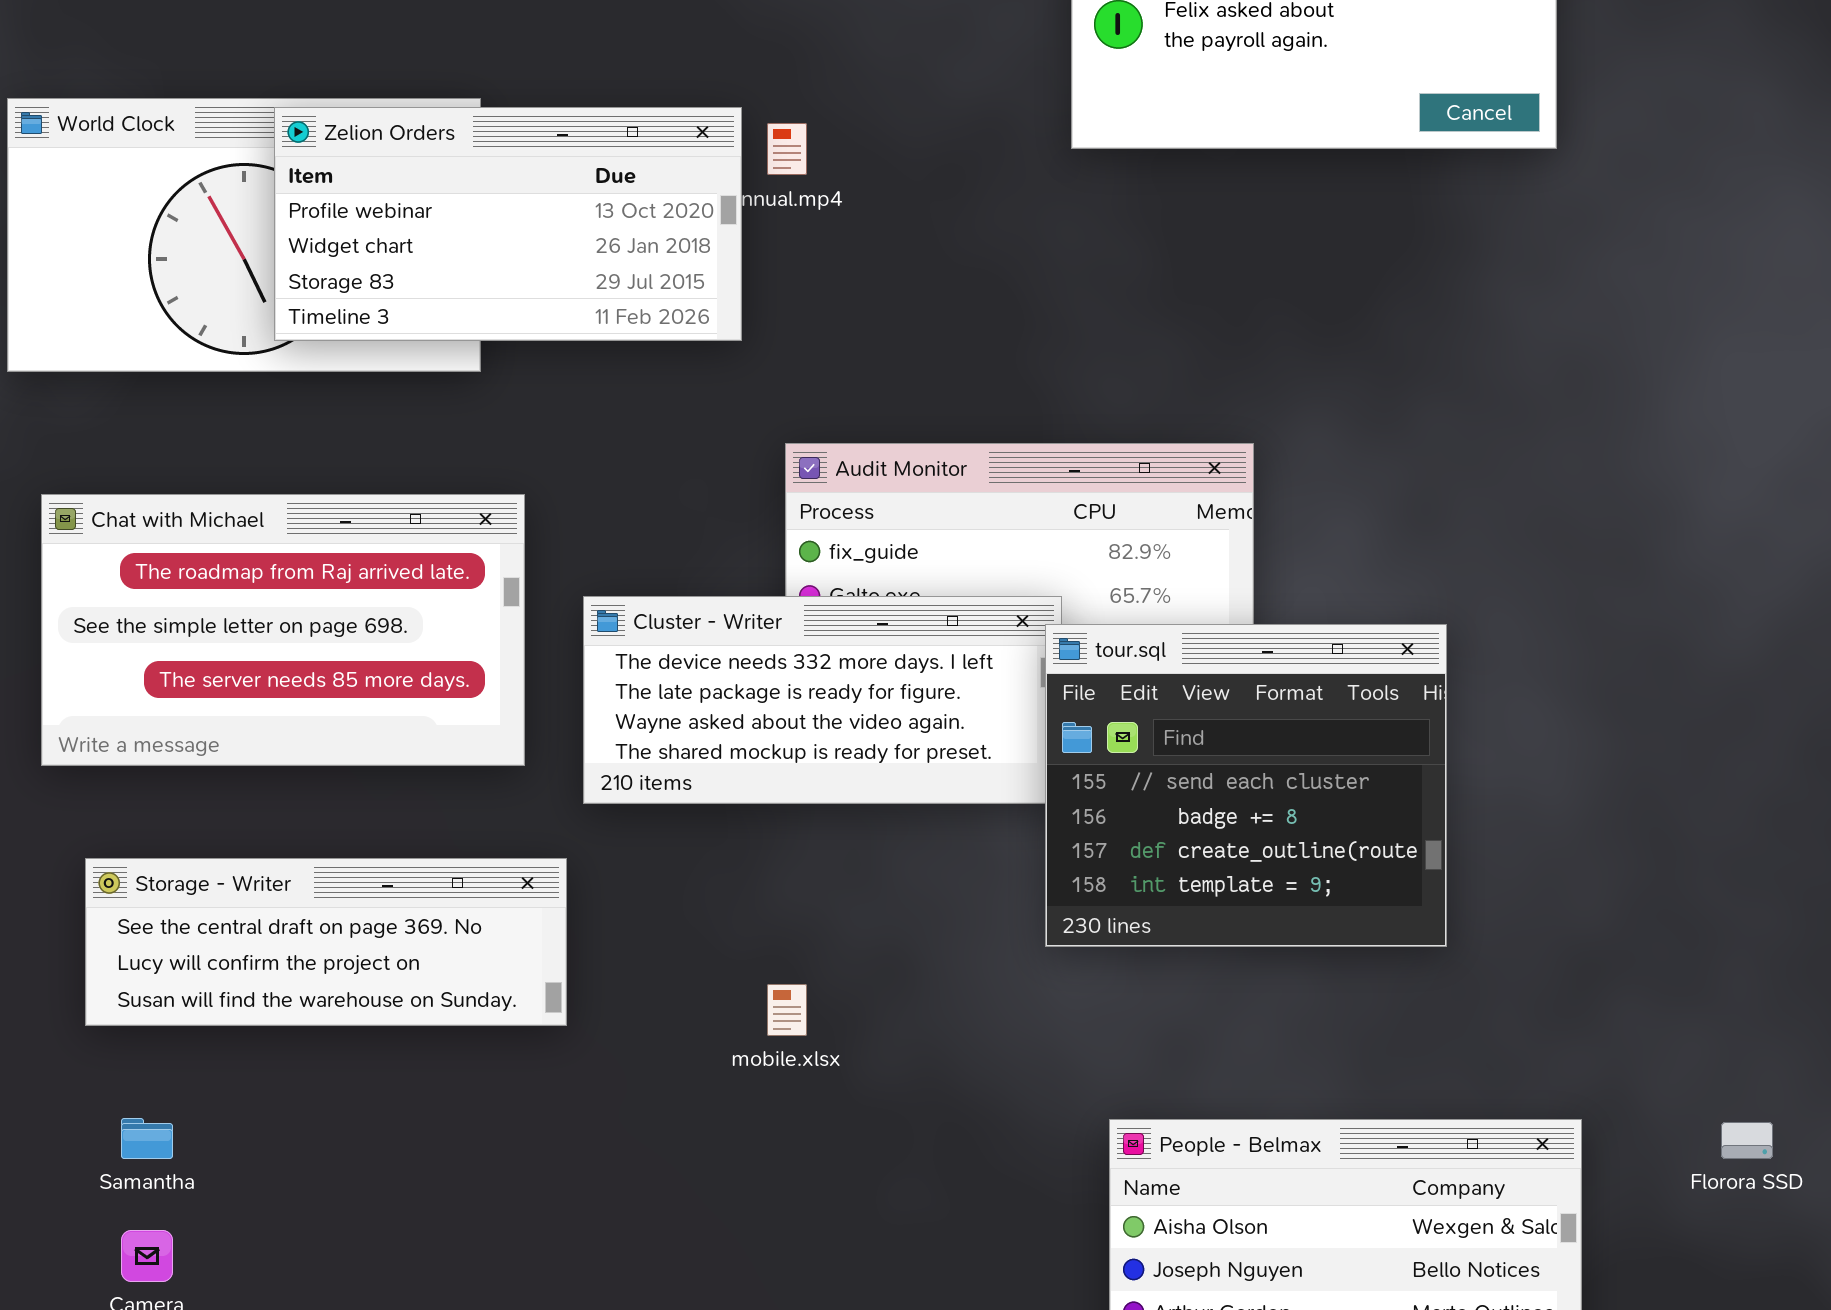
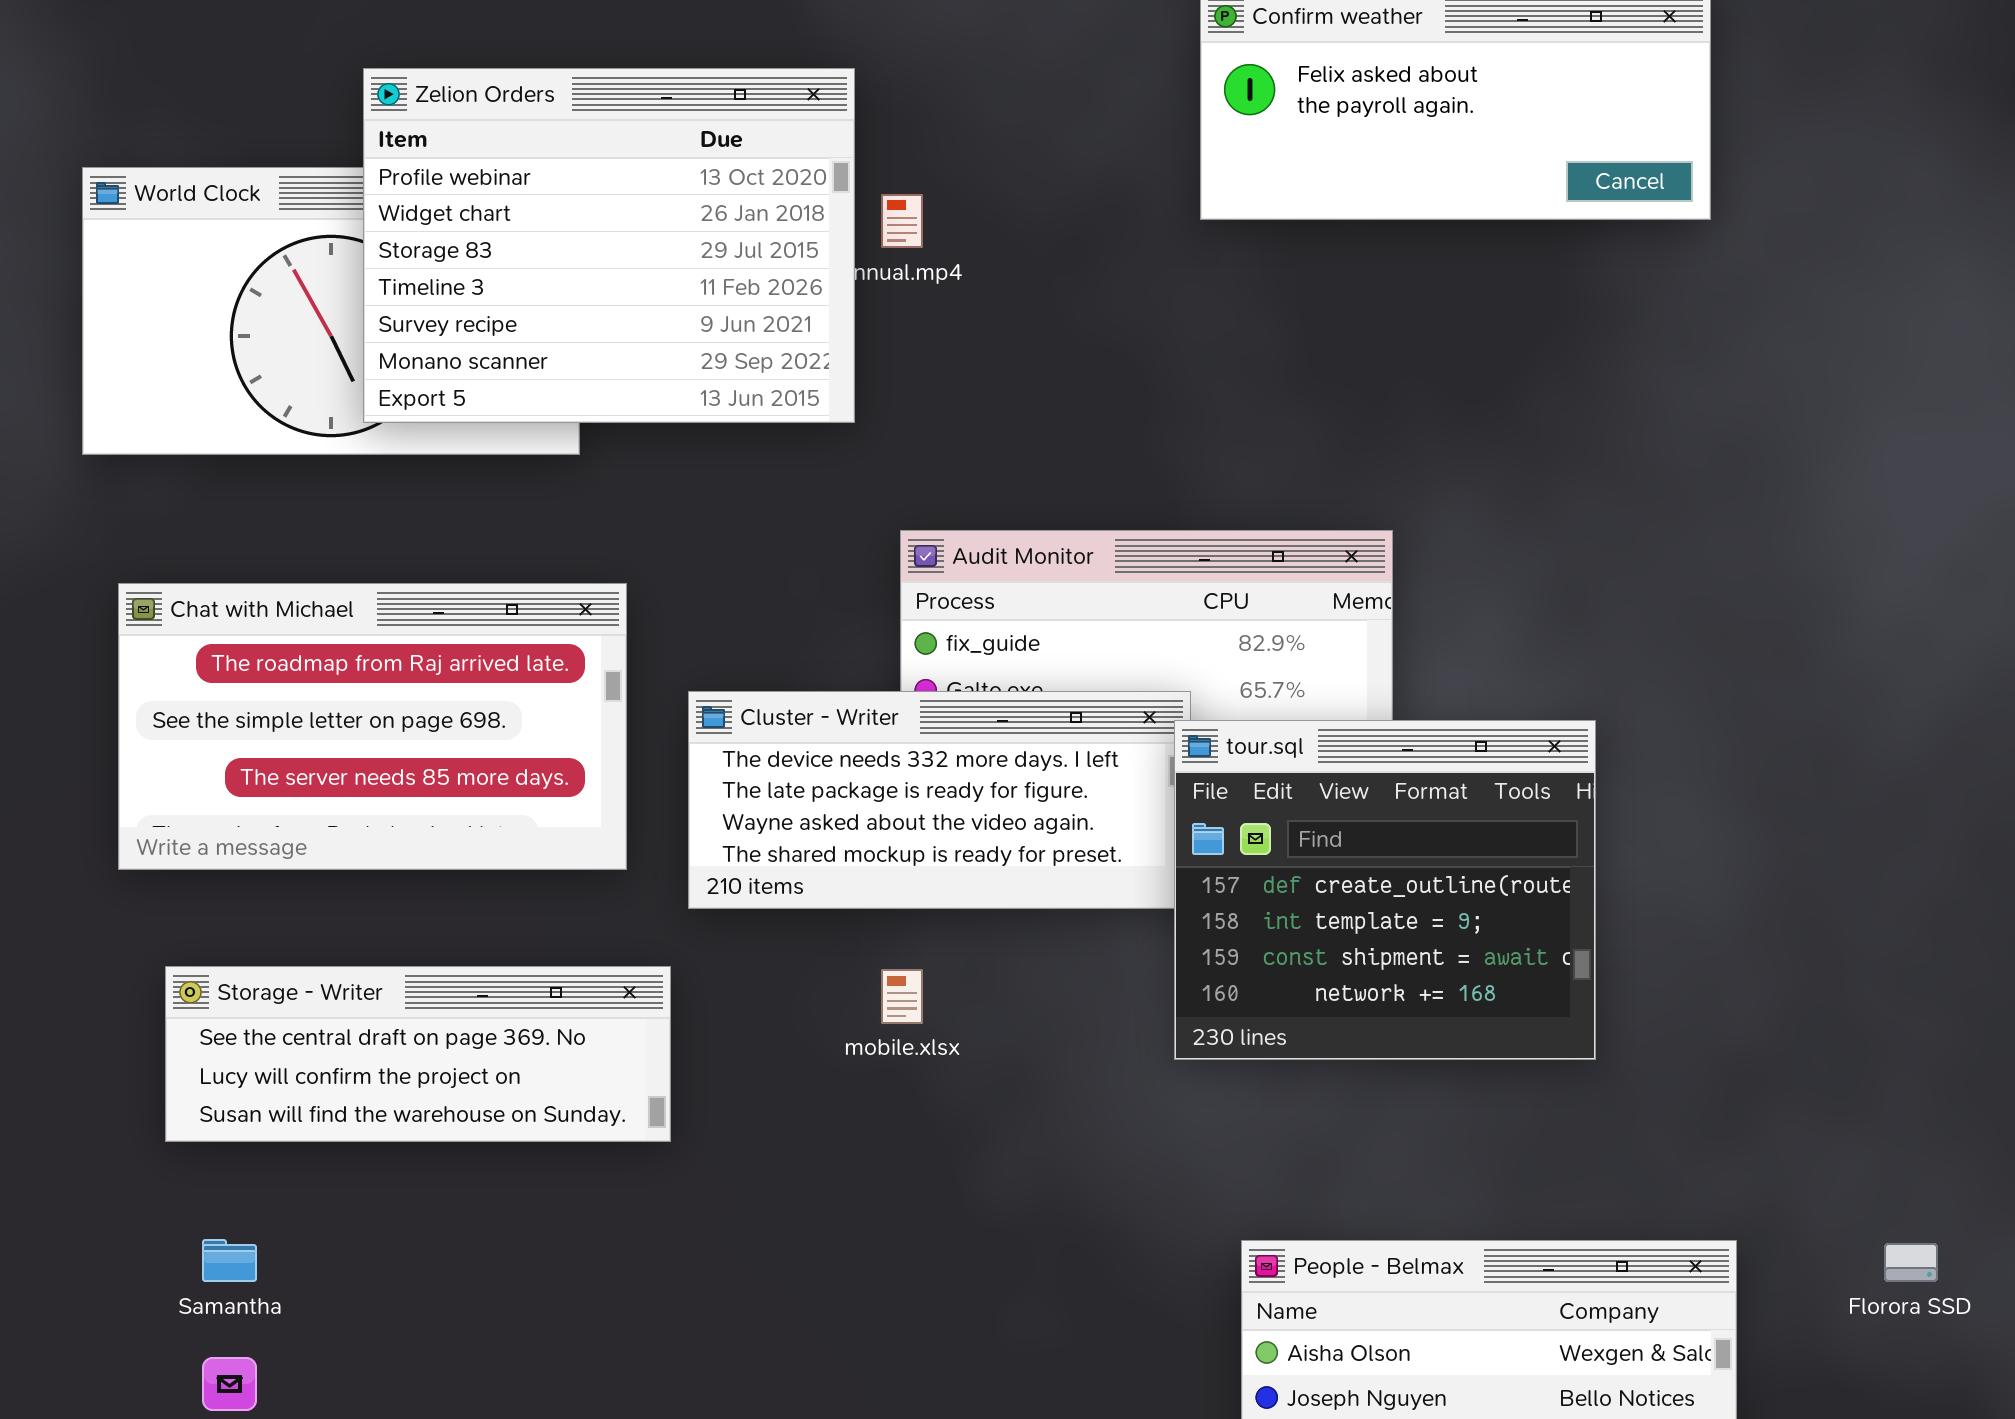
Zelion Orders: [274,107,742,341] -> [363,68,855,423], resized
tour.sql: [1045,624,1447,947] -> [1174,720,1596,1060], scrolled down 2 rows
mobile.xlsx: [767,984,807,1036] -> [881,969,923,1024], moved

